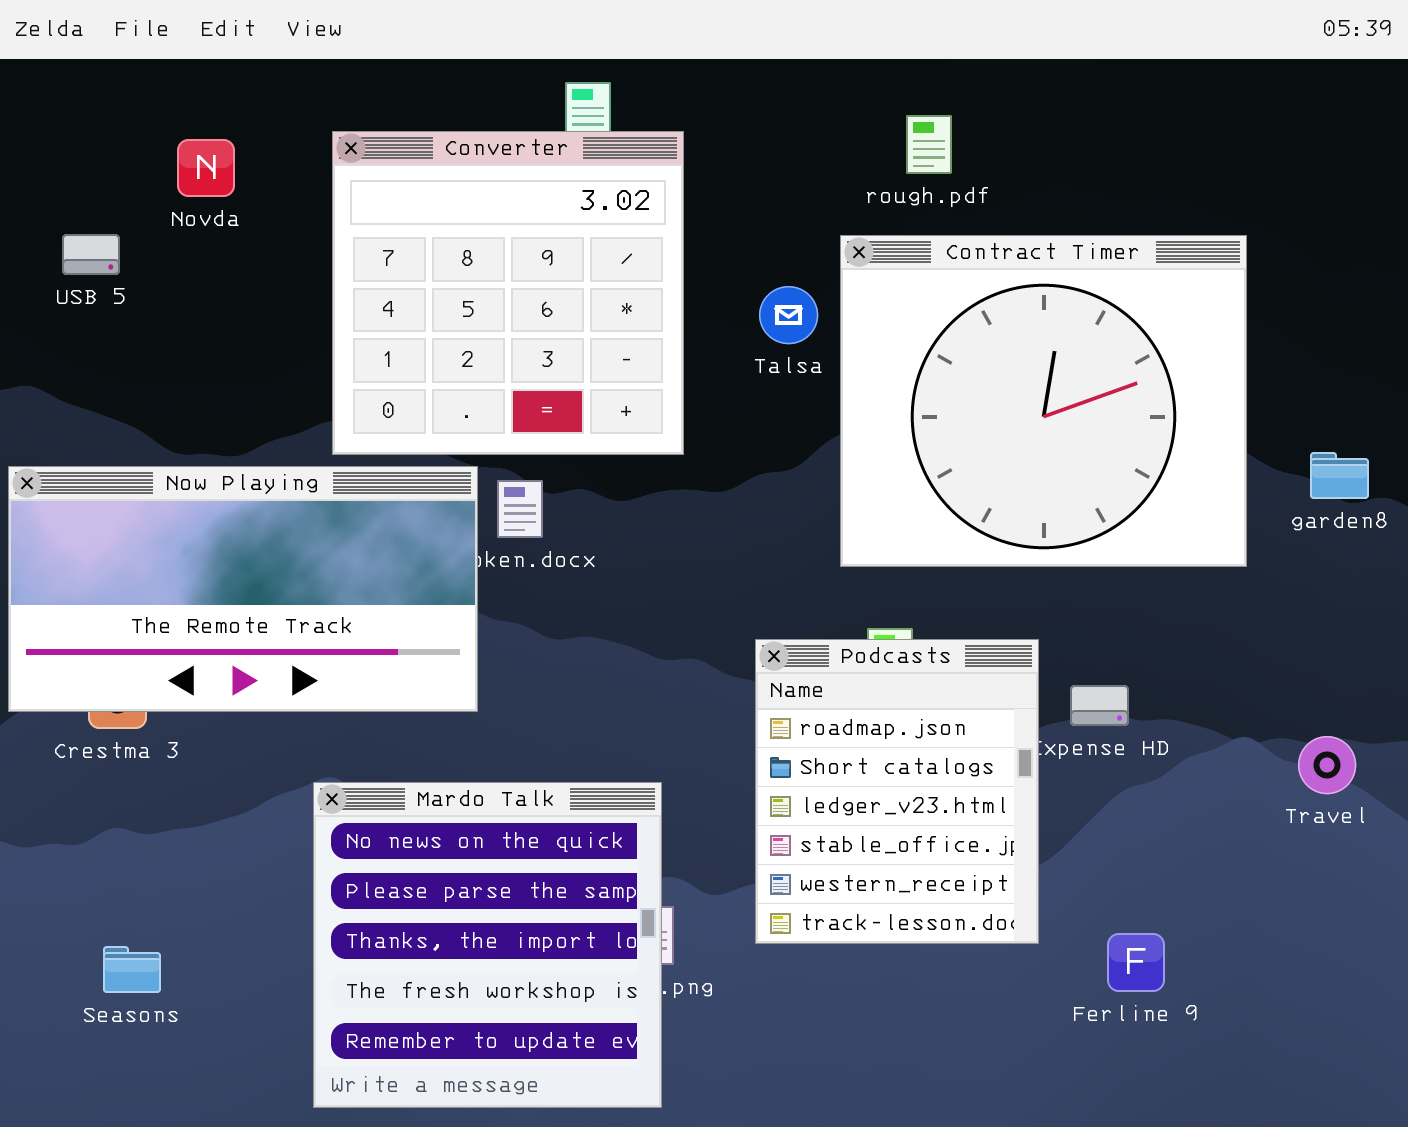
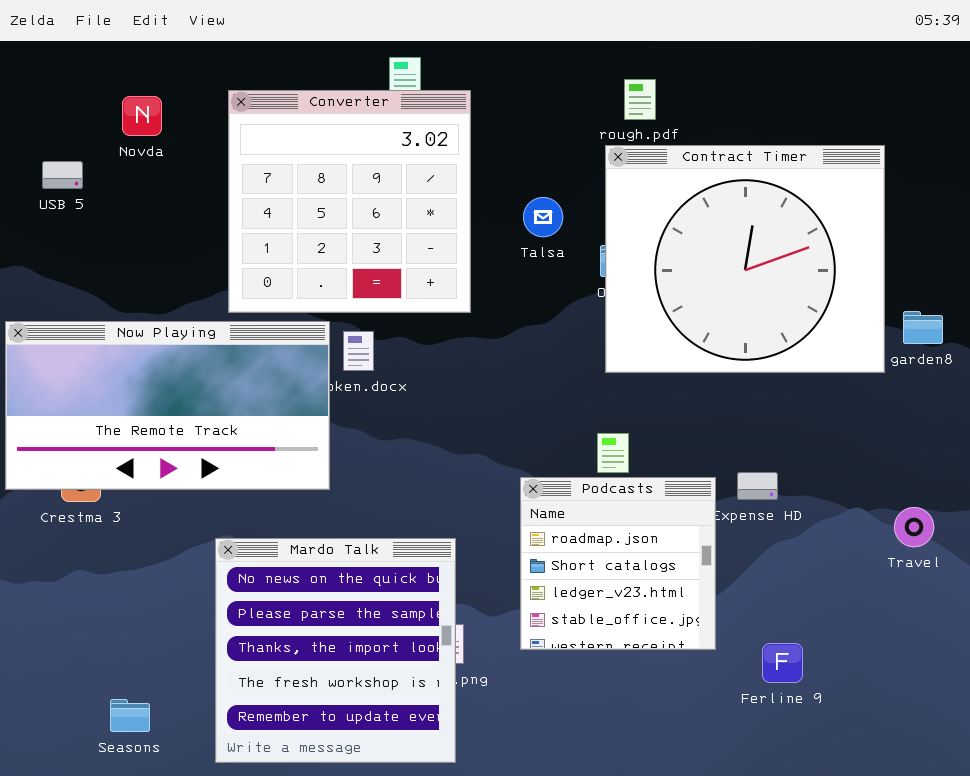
Contract Timer: [840,235,1247,567] -> [605,145,885,373], moved
Podcasts: [755,639,1039,944] -> [520,477,716,650], resized
Seasons: [103,946,161,993] -> [110,699,150,732], moved

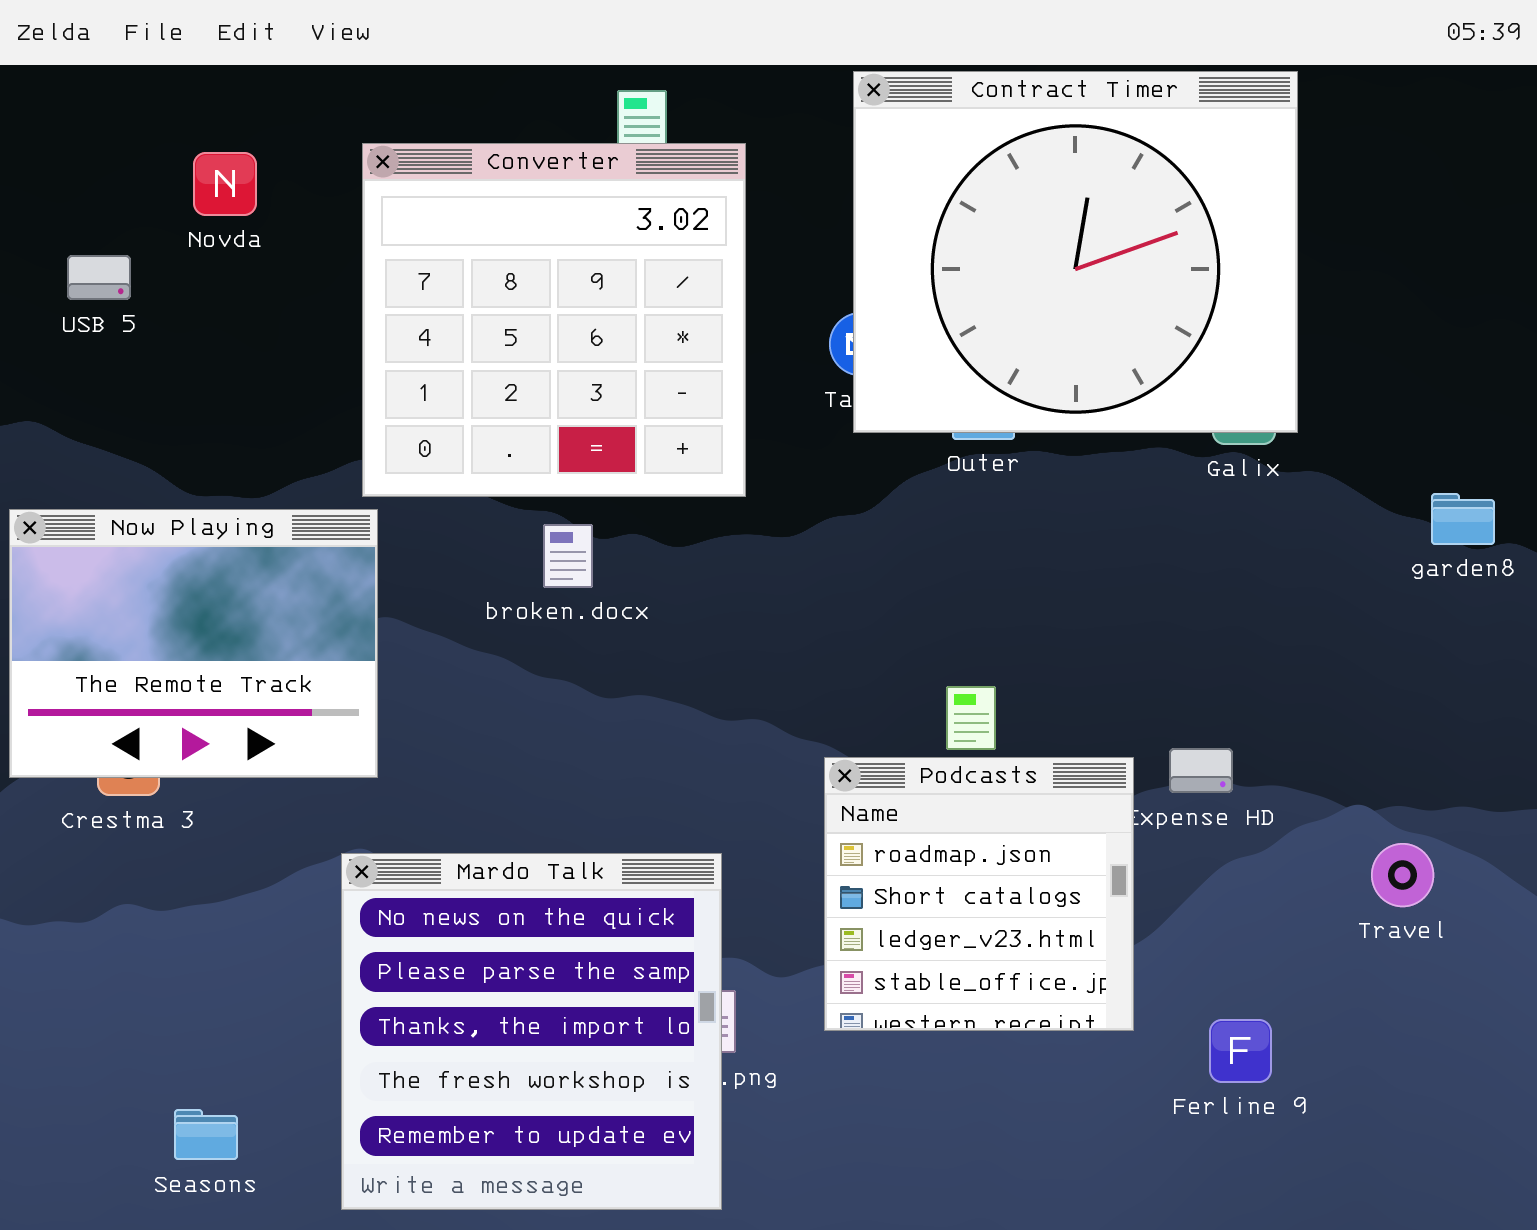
Contract Timer: [605,145,885,373] -> [853,71,1298,433], moved
Now Playing: [5,321,330,490] -> [9,509,378,778], resized
Travel: [894,507,934,547] -> [1371,843,1434,907], moved

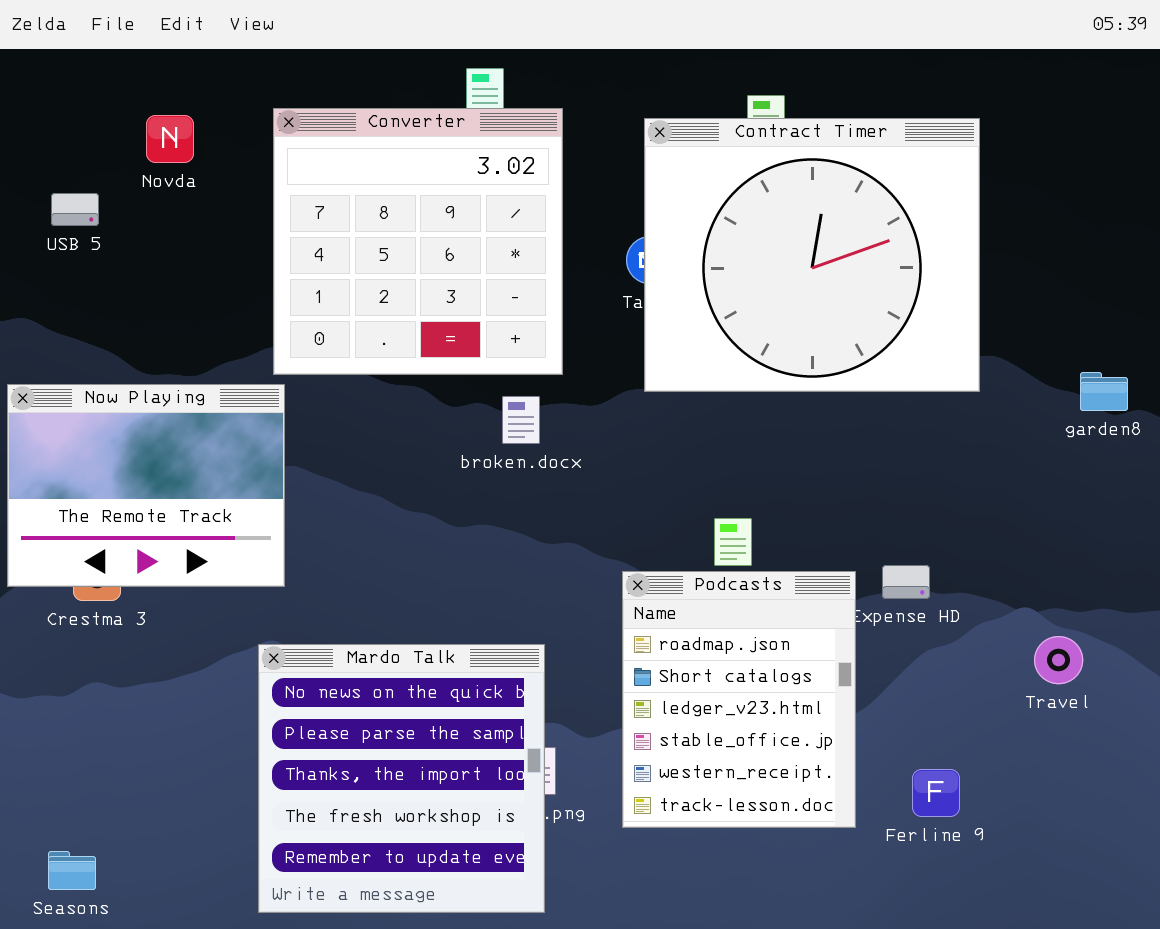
Contract Timer: [853,71,1298,433] -> [644,118,980,392], moved
broken.docx: [543,524,593,588] -> [502,396,540,444], moved
Podcasts: [824,757,1134,1031] -> [622,571,856,828], resized
Seasons: [174,1109,238,1160] -> [48,851,96,890], moved

